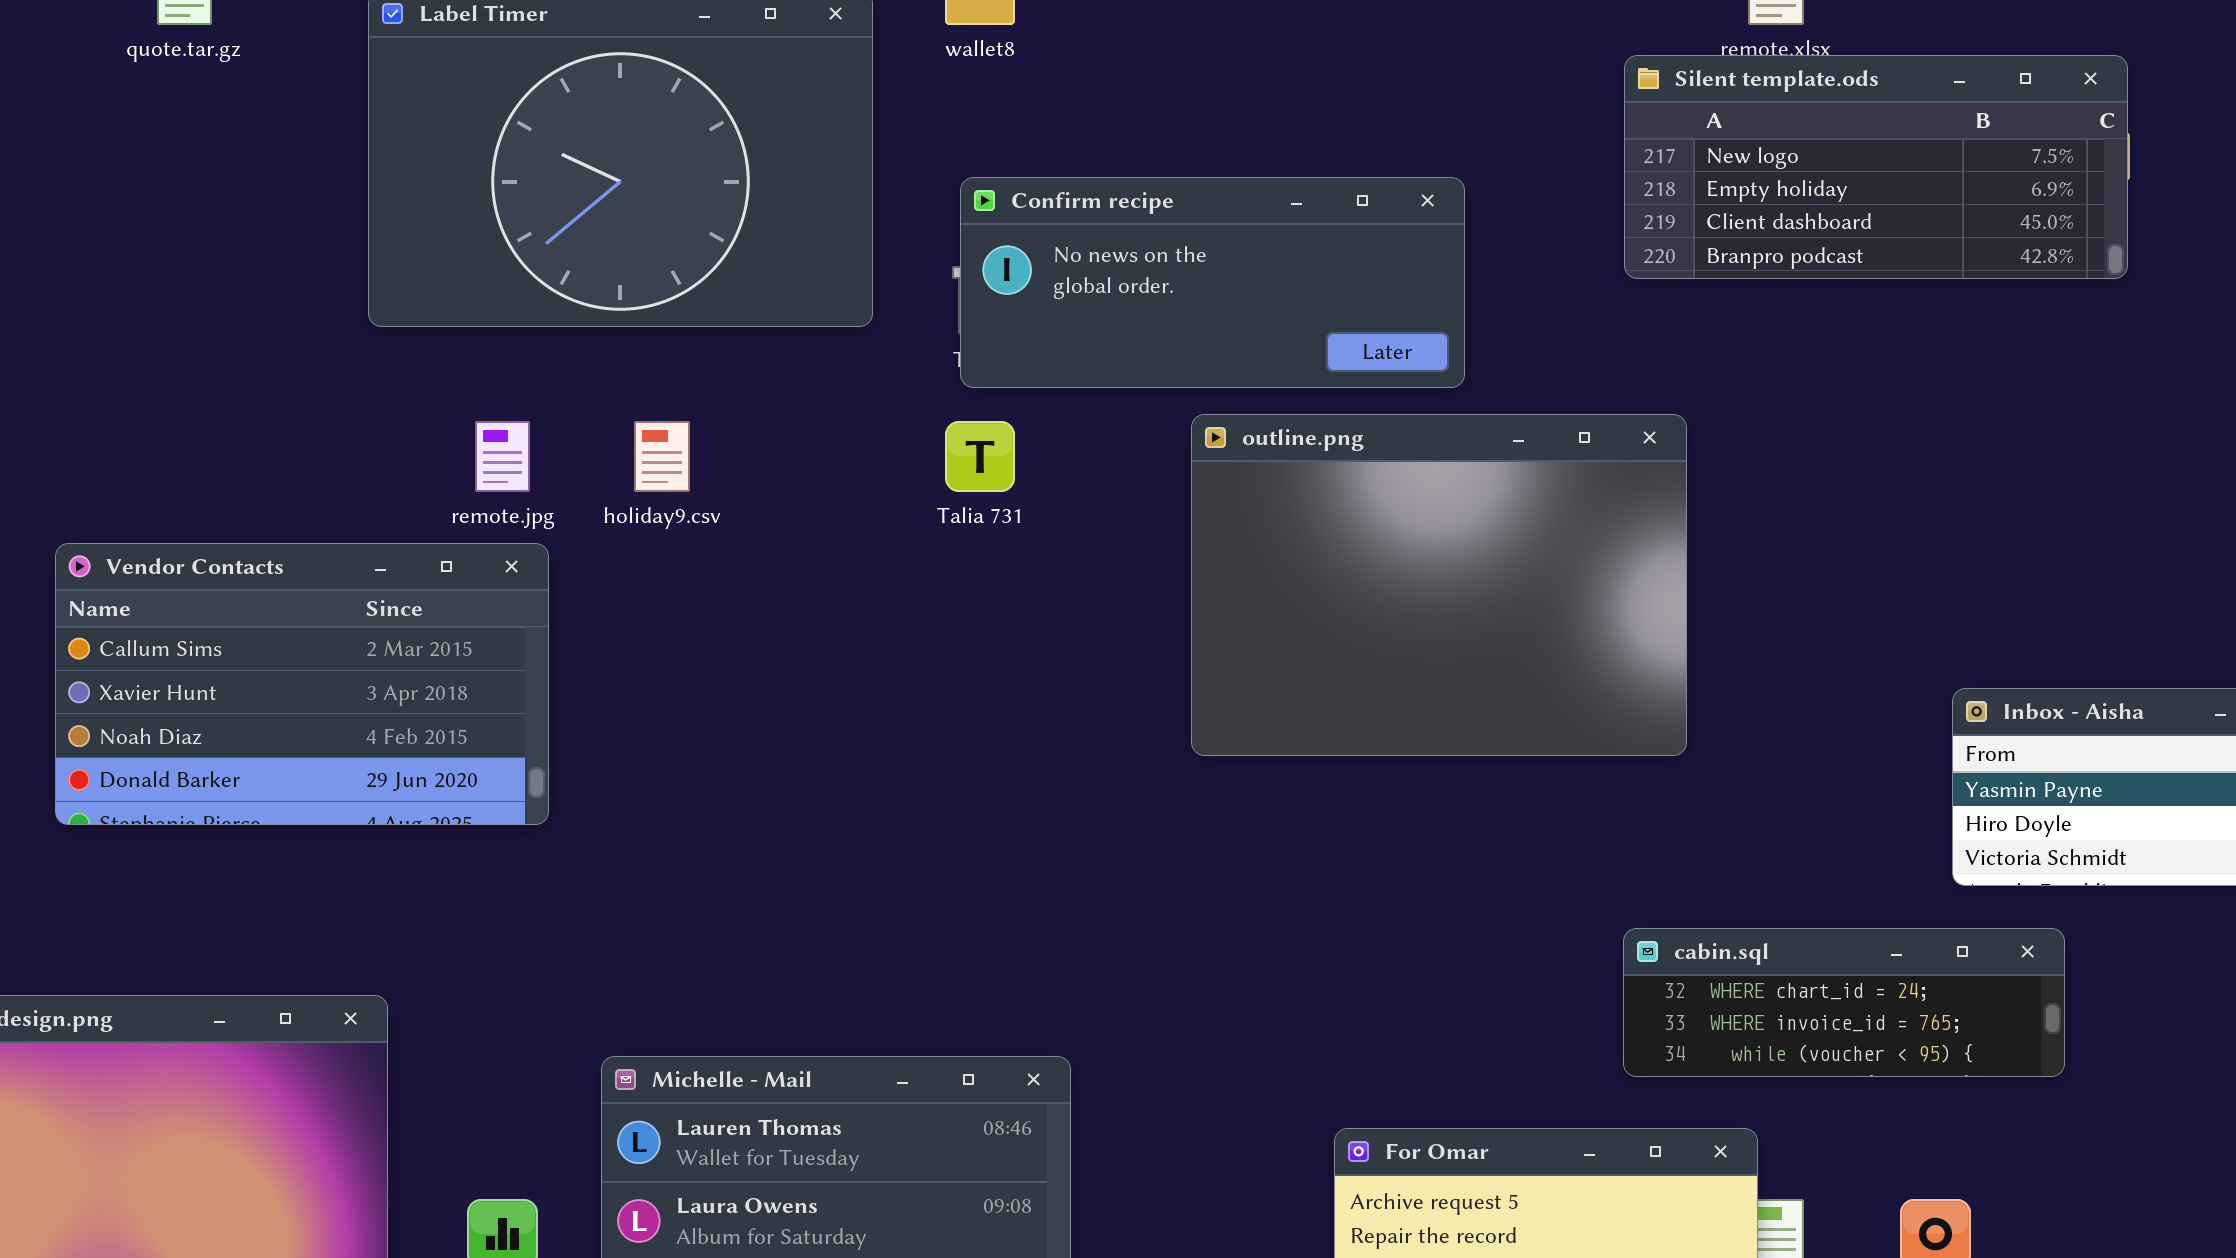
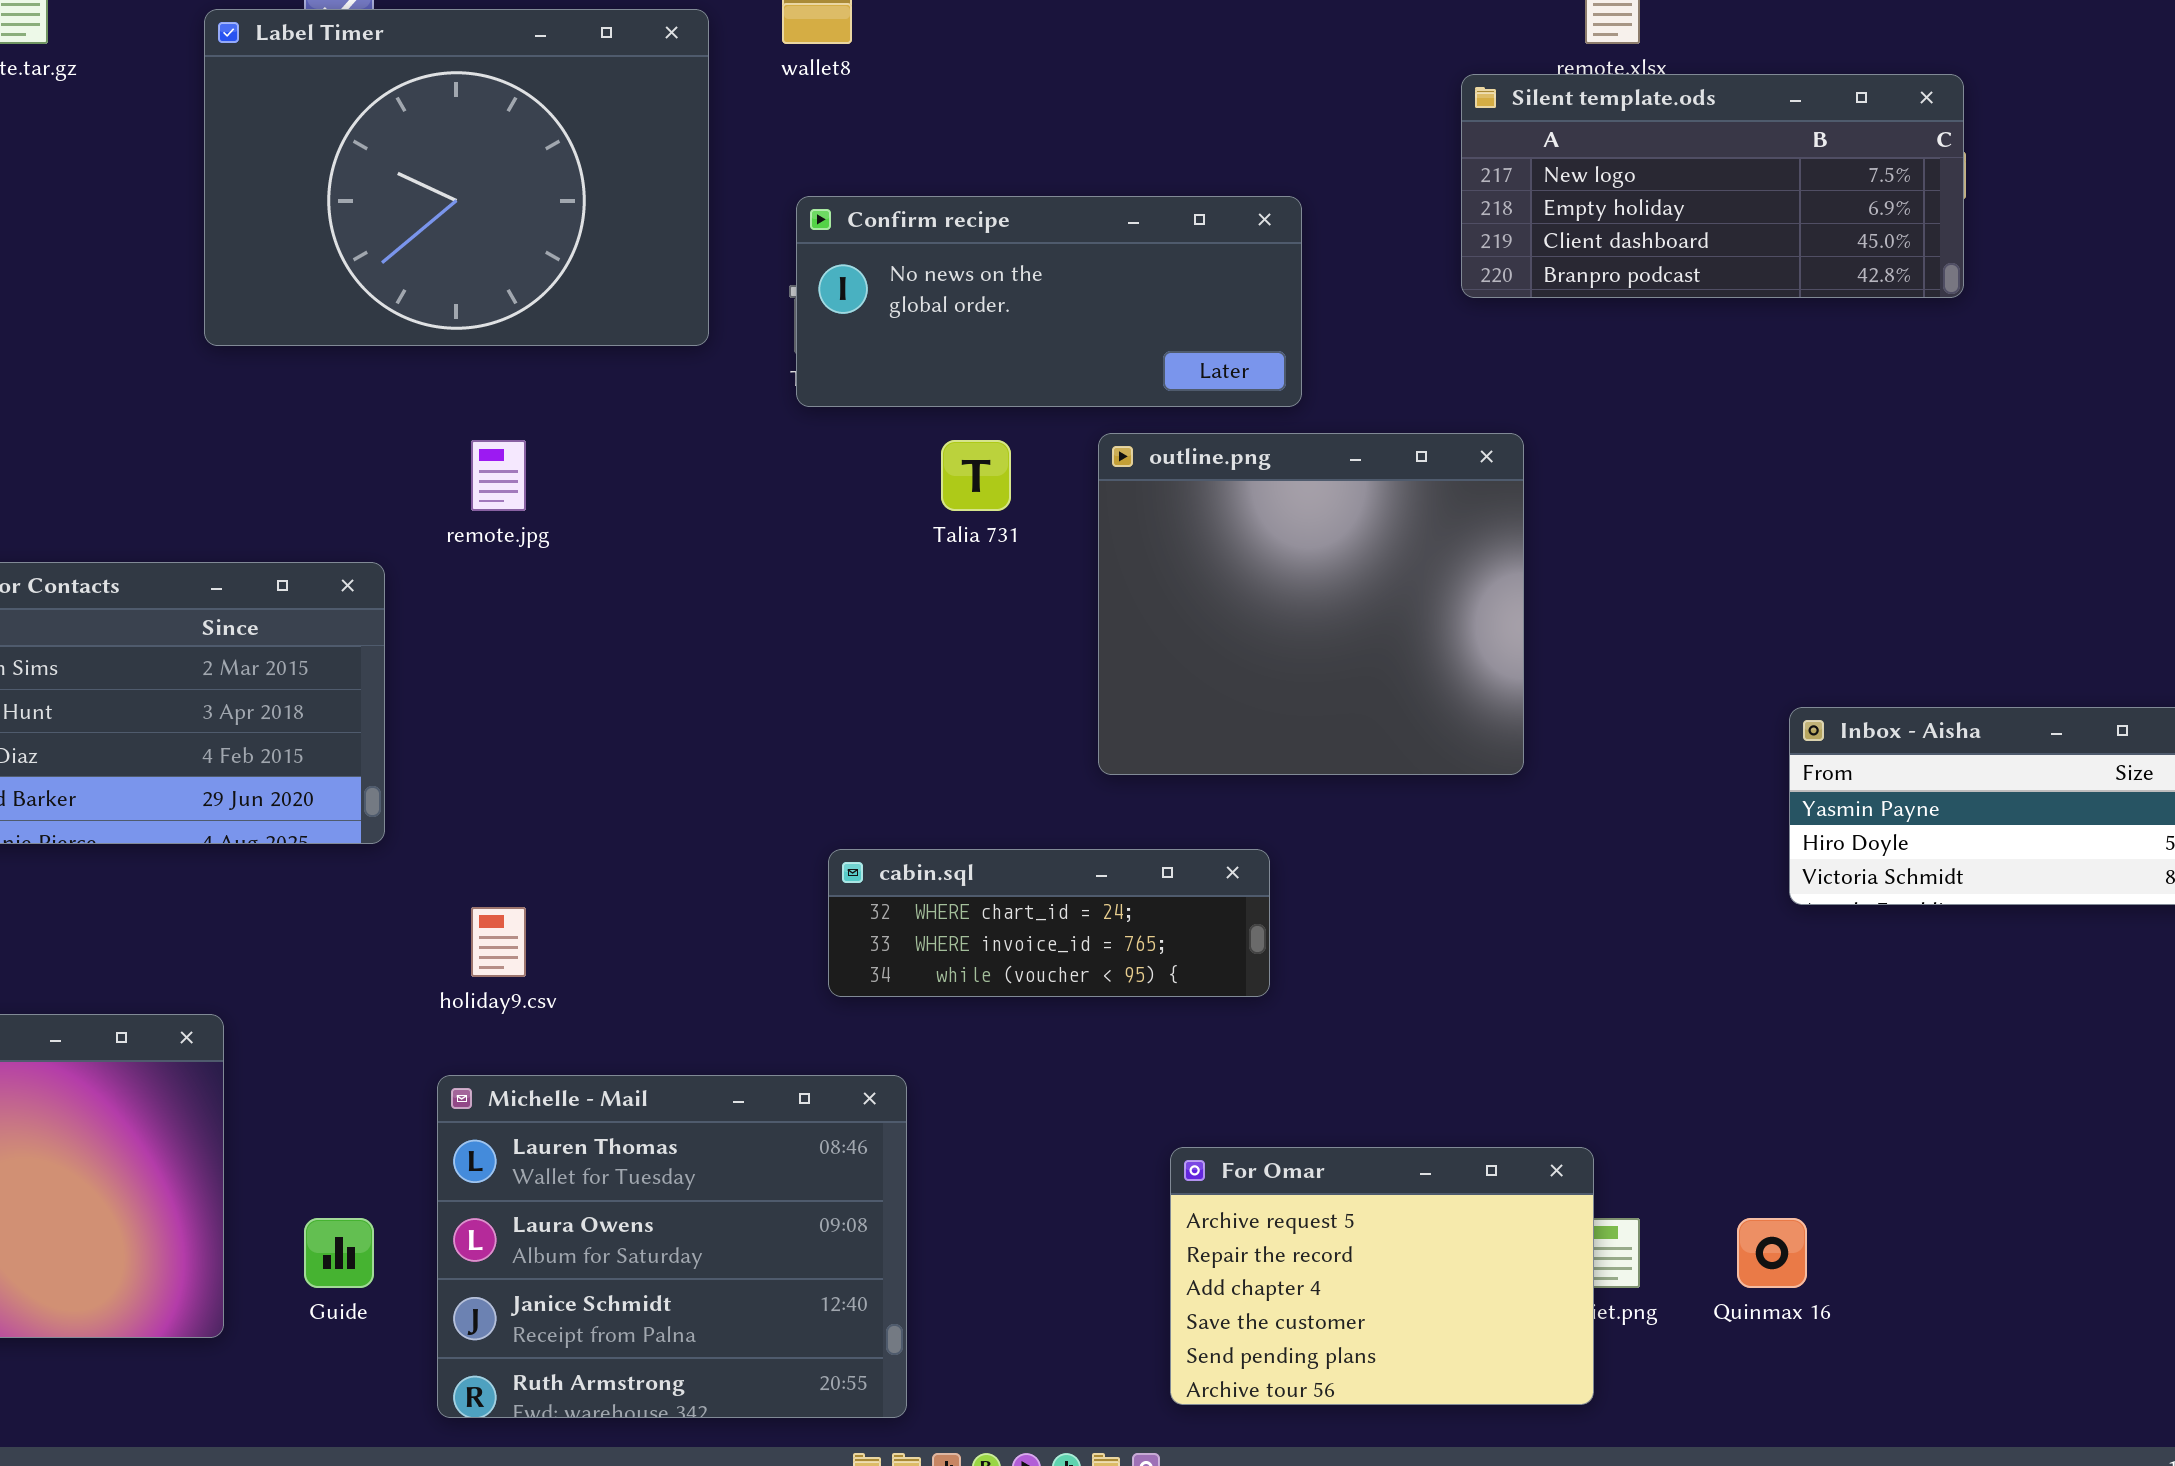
outline.png: [1191,414,1687,756] -> [1098,433,1524,775], resized
remote.jpg: [475,421,530,492] -> [471,440,526,511], moved
holiday9.csv: [634,421,690,492] -> [471,907,526,977], moved
Talia 731: [945,421,1015,492] -> [941,440,1011,511], moved
cabin.sql: [1623,928,2065,1077] -> [828,849,1270,997], moved

